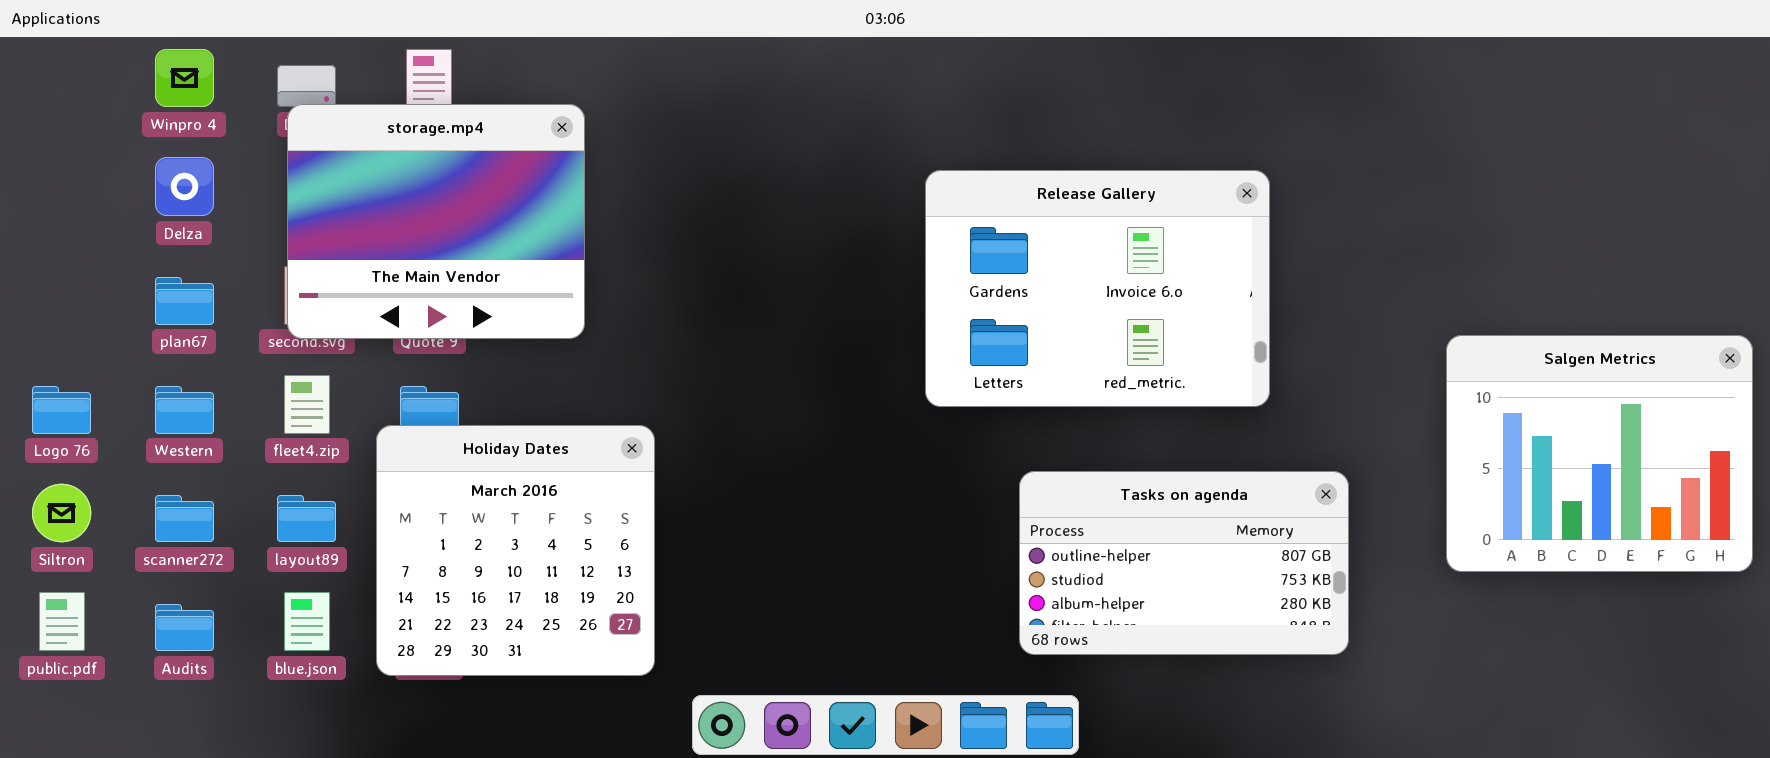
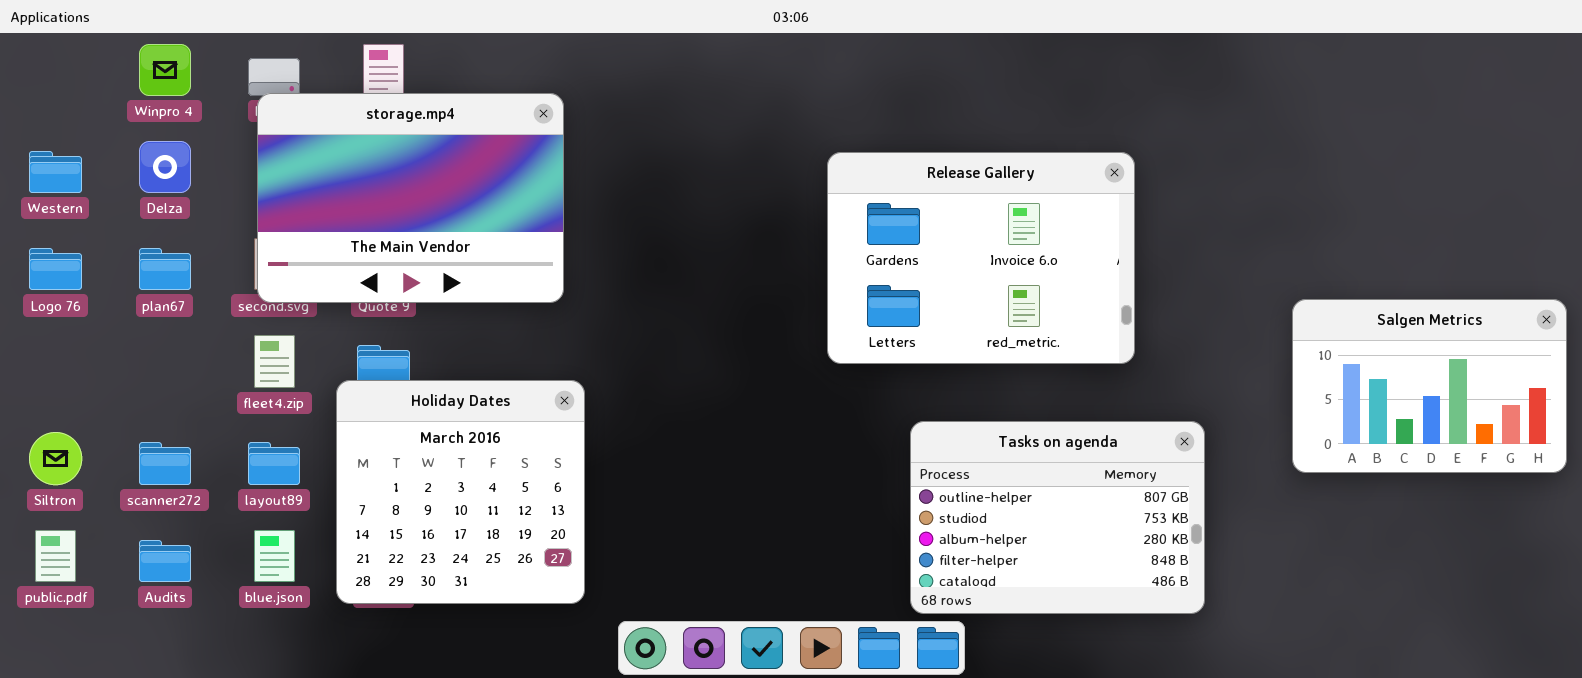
storage.mp4: [287,104,585,339] -> [257,93,564,303], resized
Salgen Metrics: [1446,335,1753,572] -> [1292,299,1567,473], resized
Logo 76: [32,386,91,434] -> [29,248,82,290], moved
Western: [155,386,214,434] -> [29,151,82,193], moved
Tasks on agenda: [1019,471,1349,655] -> [910,421,1205,614], resized

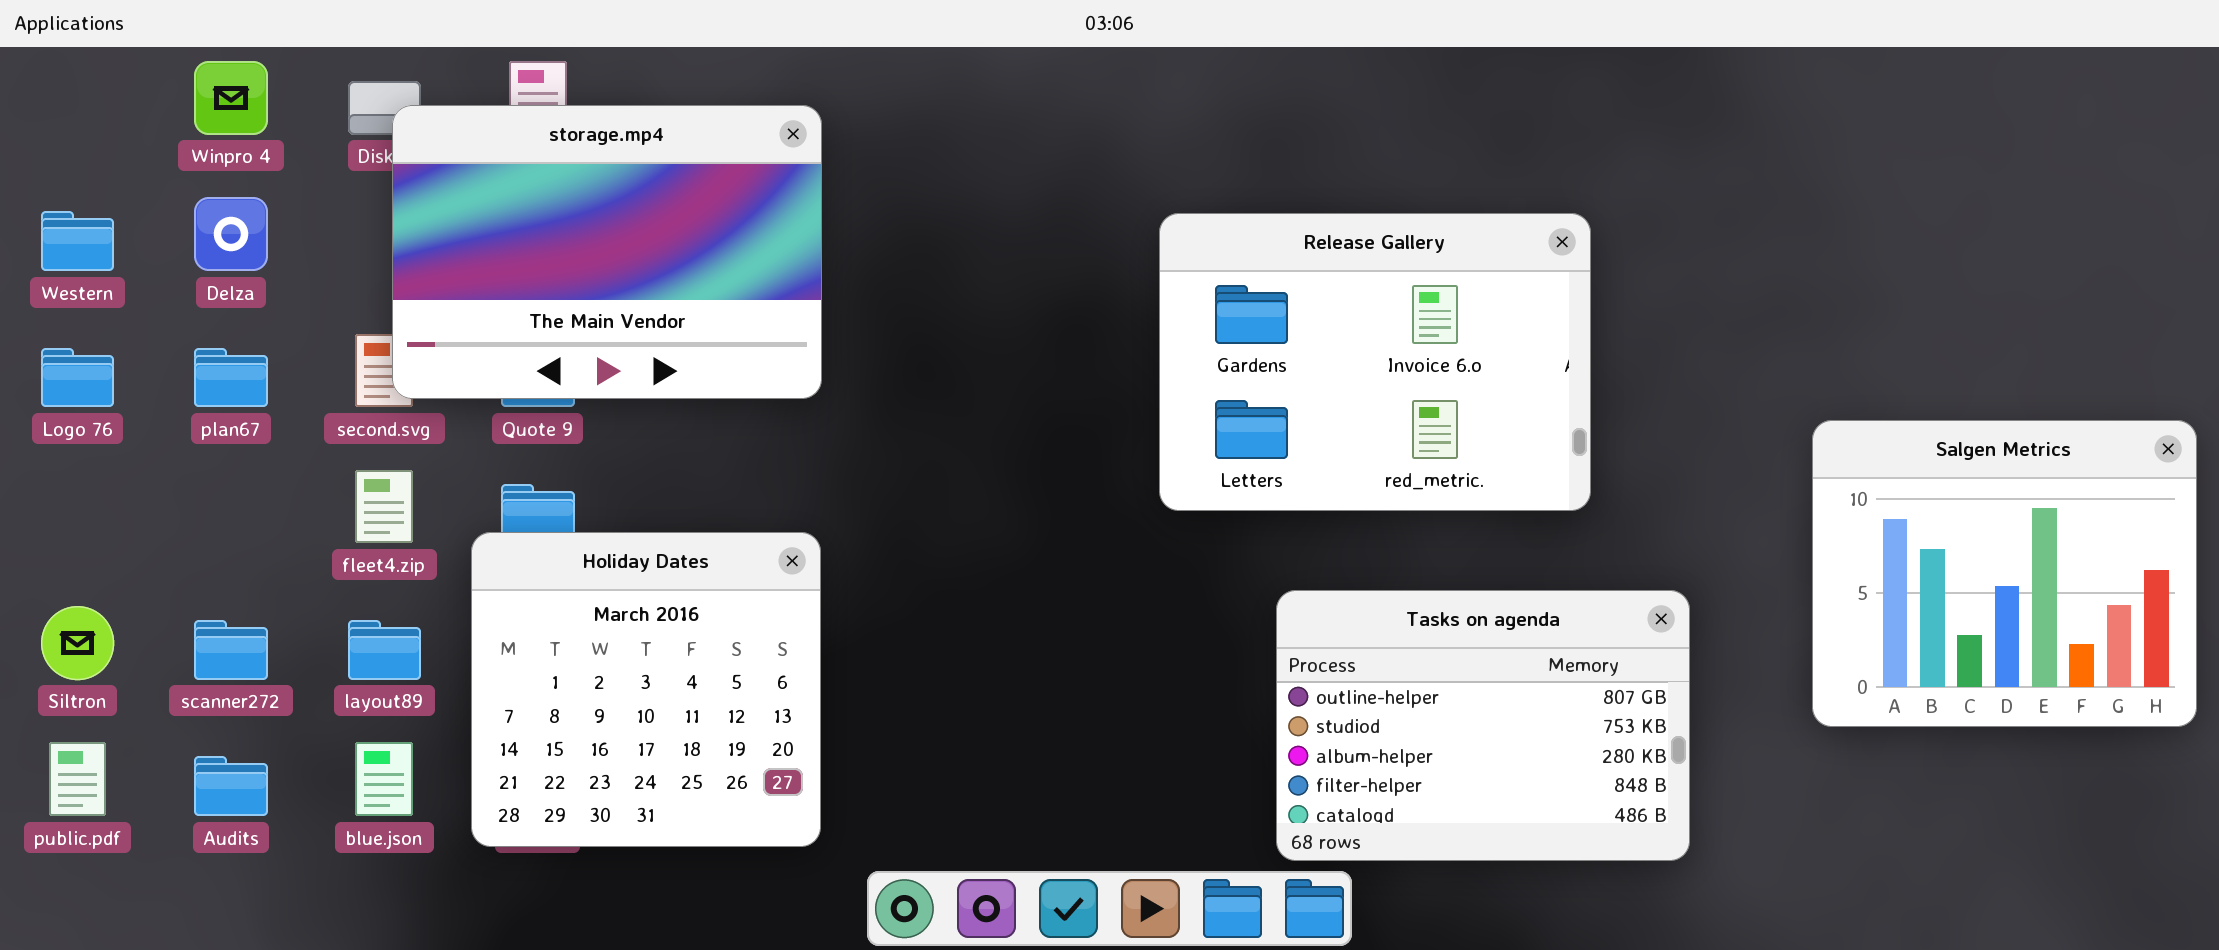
storage.mp4: [257,93,564,303] -> [392,105,822,399], moved
Salgen Metrics: [1292,299,1567,473] -> [1812,420,2197,727], resized

